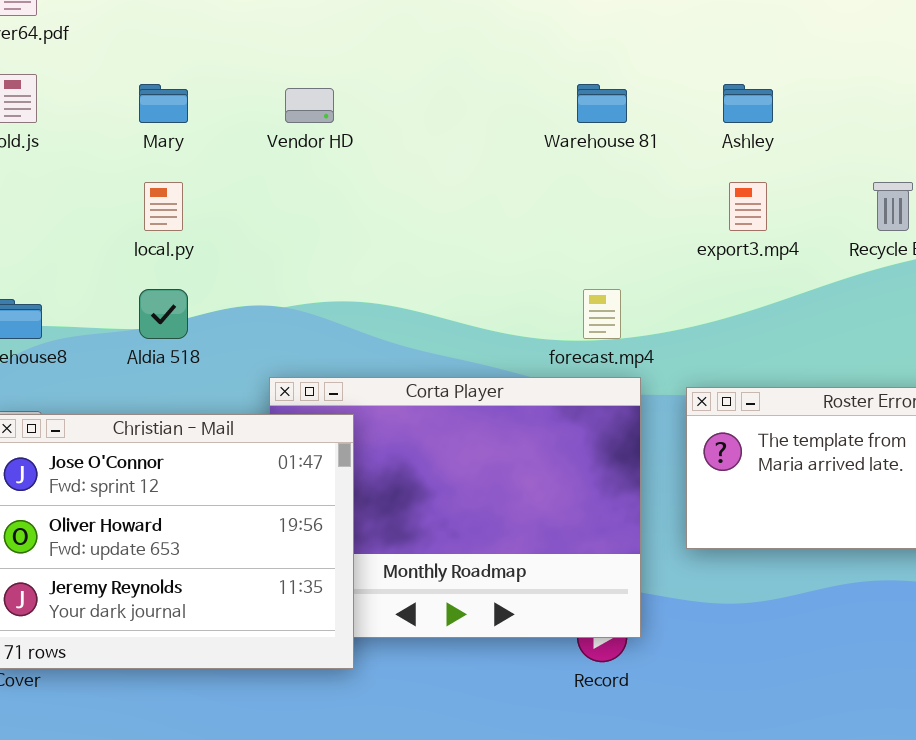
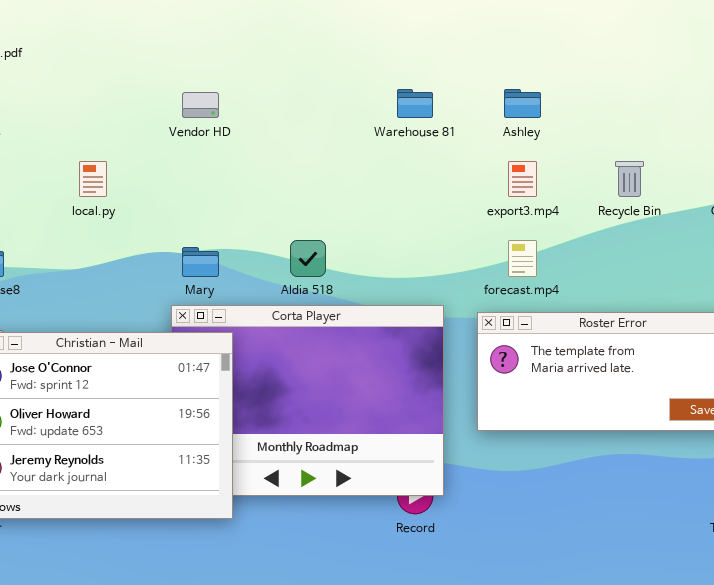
Mary: [139,84,188,123] -> [182,247,219,277], moved
Aldia 518: [139,289,188,339] -> [290,240,326,277], moved
forecast.mp4: [583,289,621,339] -> [508,240,537,277], moved

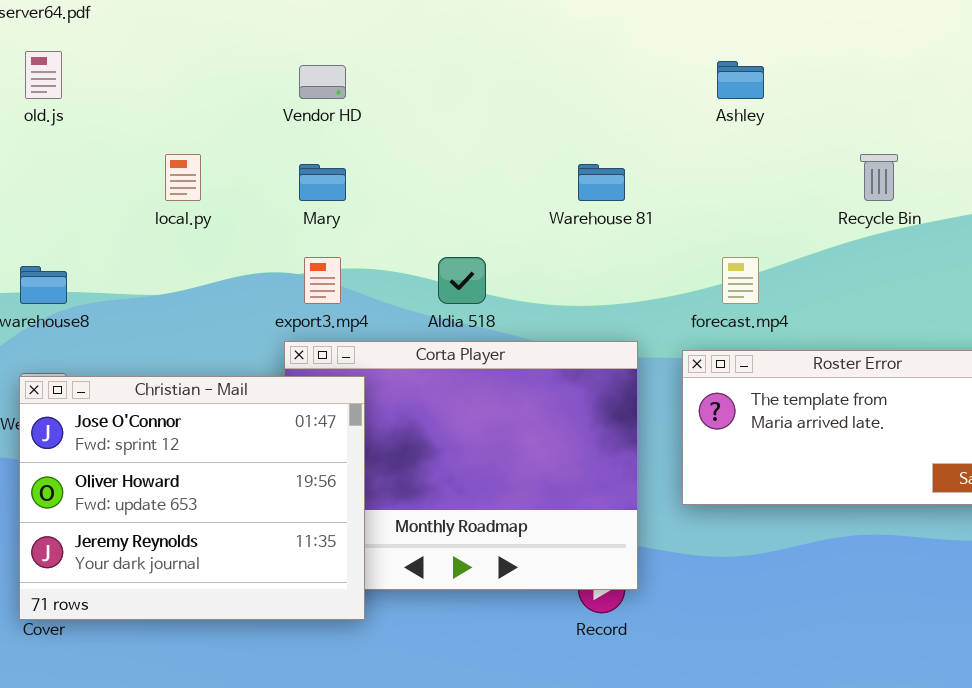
Warehouse 81: [397,89,433,118] -> [578,164,625,201], moved
export3.mp4: [508,161,537,197] -> [304,257,341,304], moved
Mary: [182,247,219,277] -> [299,164,346,201], moved

